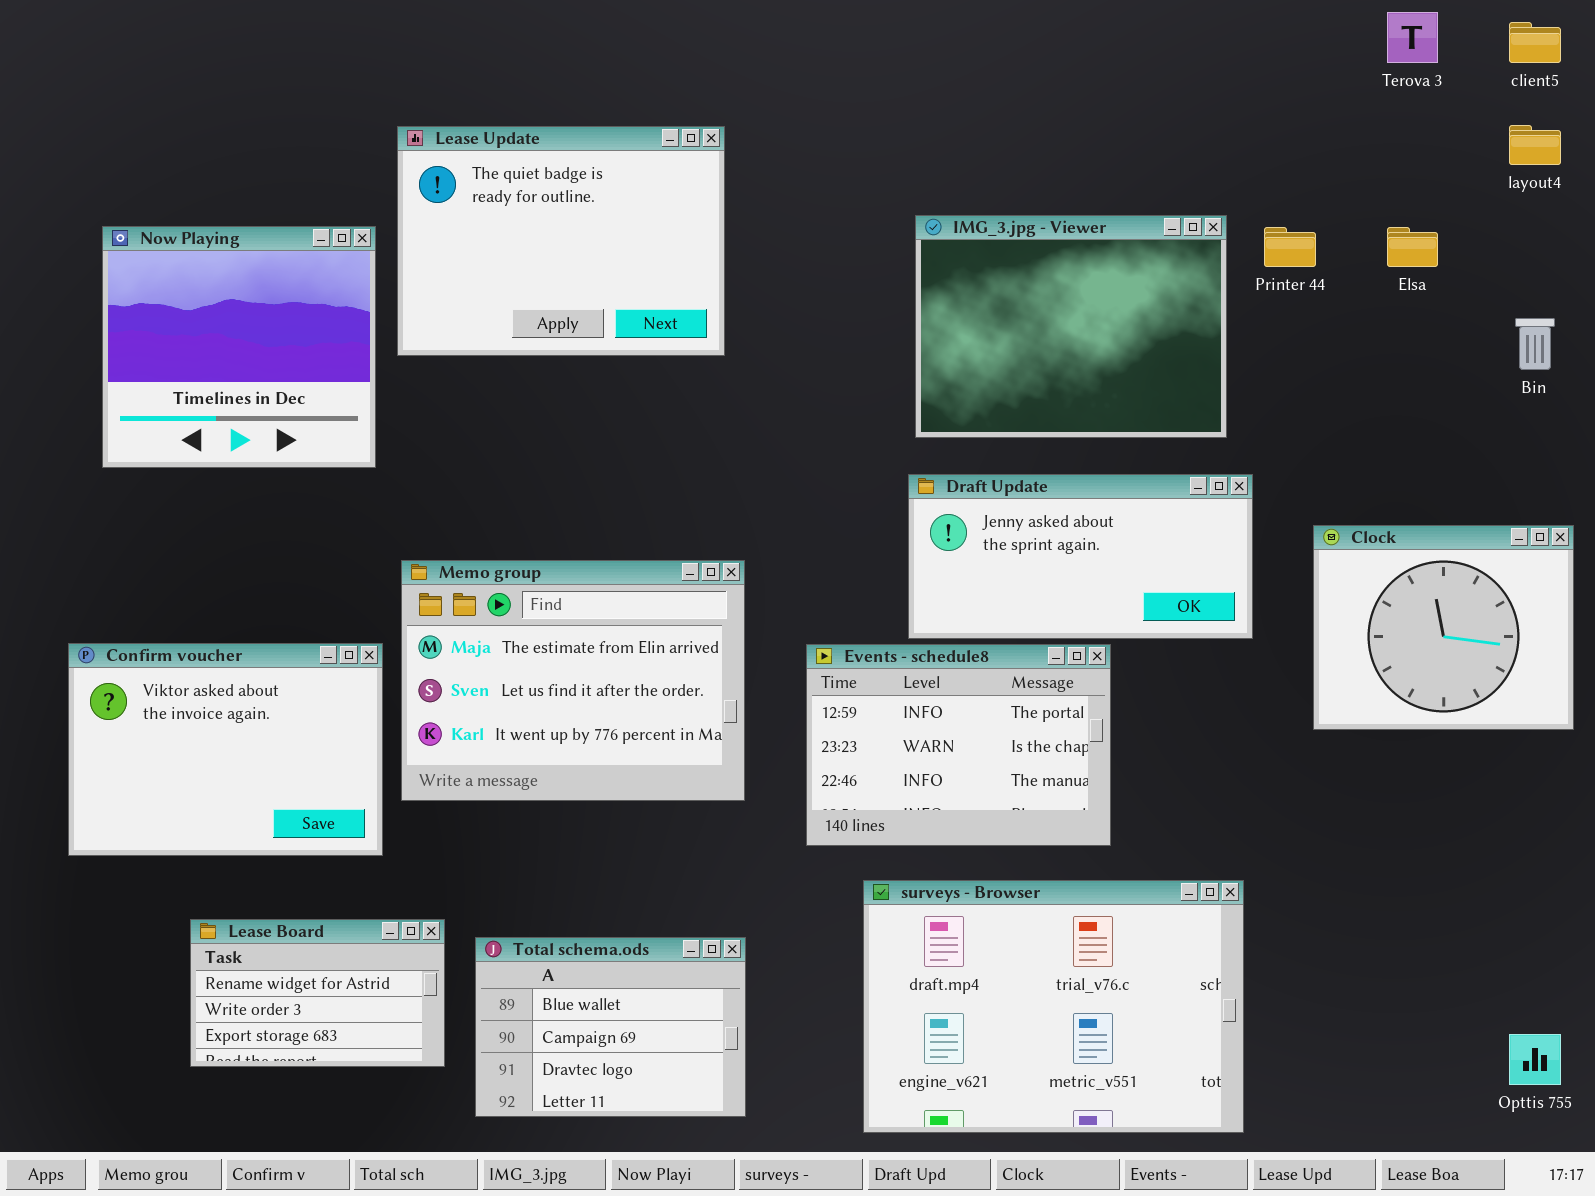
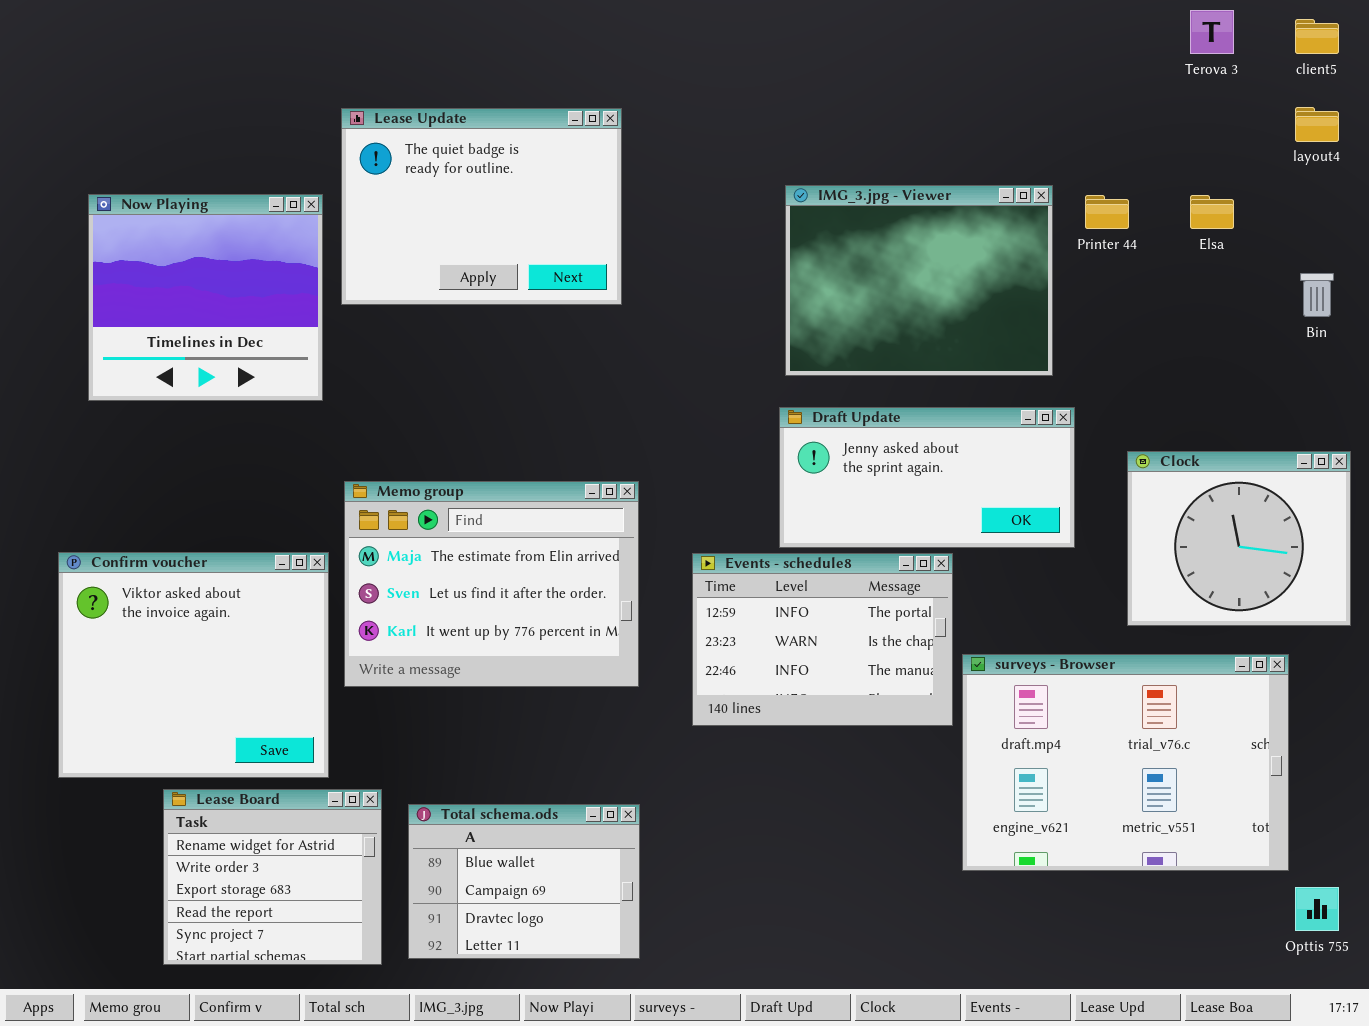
Confirm voucher: [68,643,383,856] -> [58,552,329,778], resized
surveys - Browser: [863,880,1244,1133] -> [962,654,1289,871], moved
Lease Board: [190,919,445,1067] -> [163,789,382,965], resized

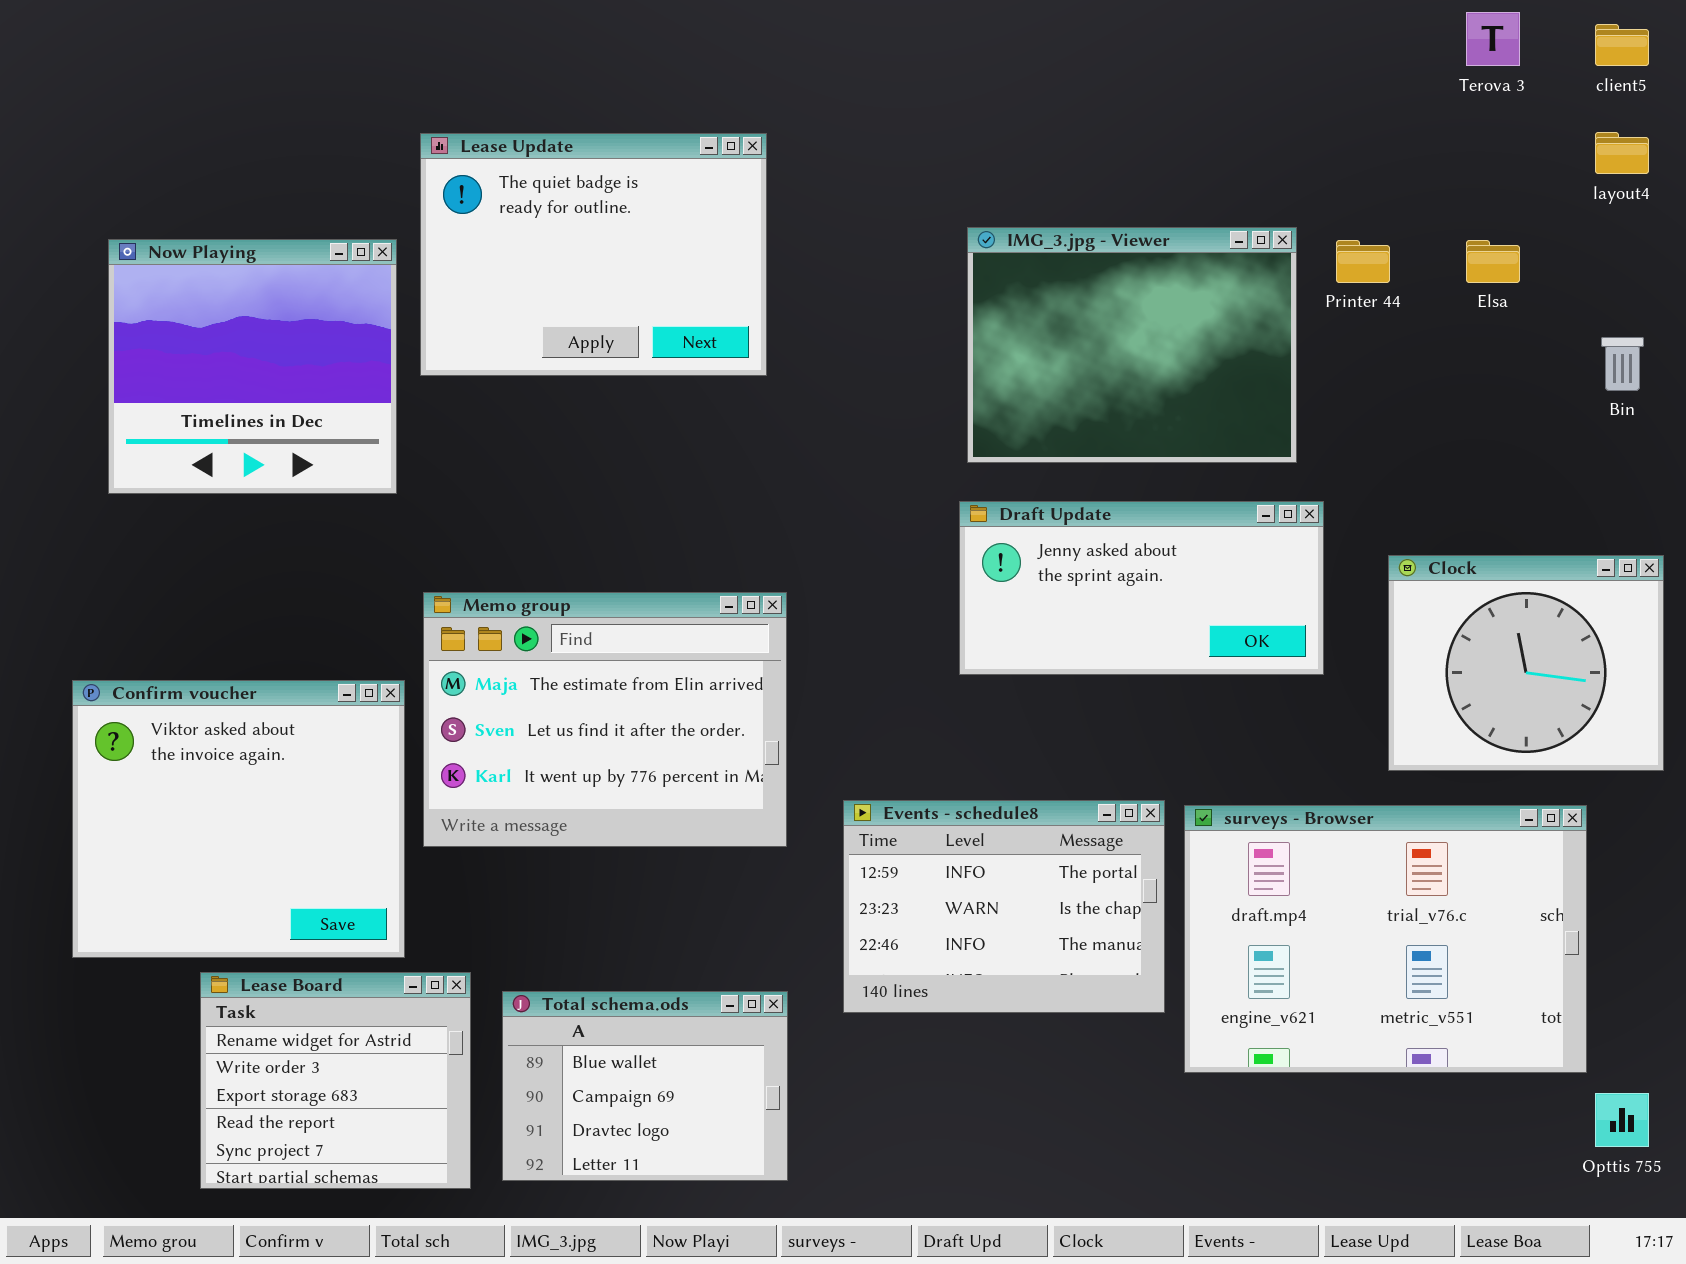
Events - schedule8: [692,553,953,726] -> [843,800,1165,1013], moved

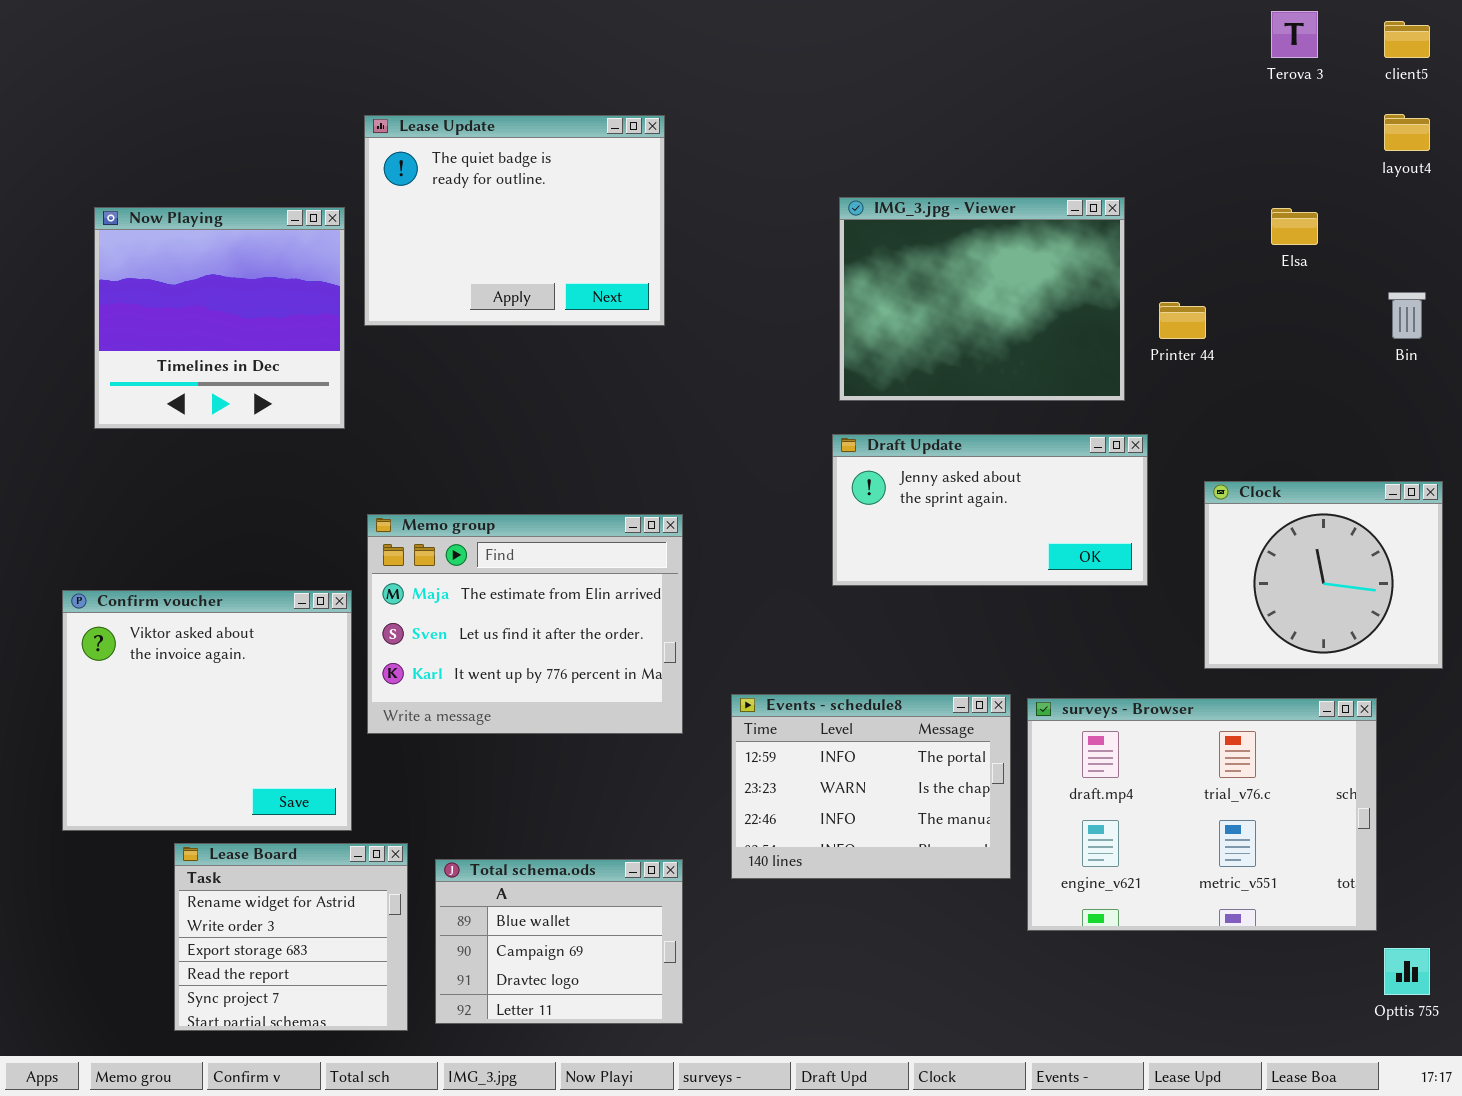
Printer 44: [1336,240,1390,283] -> [1159,302,1206,339], moved

